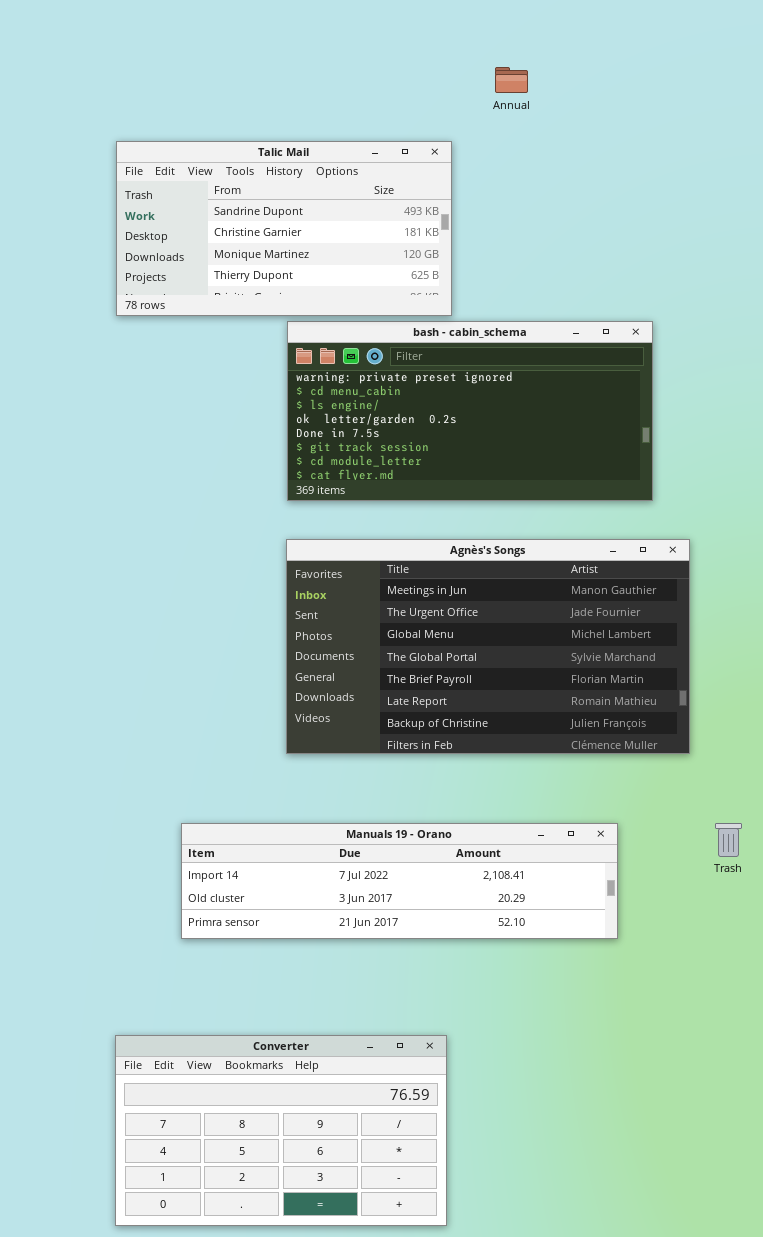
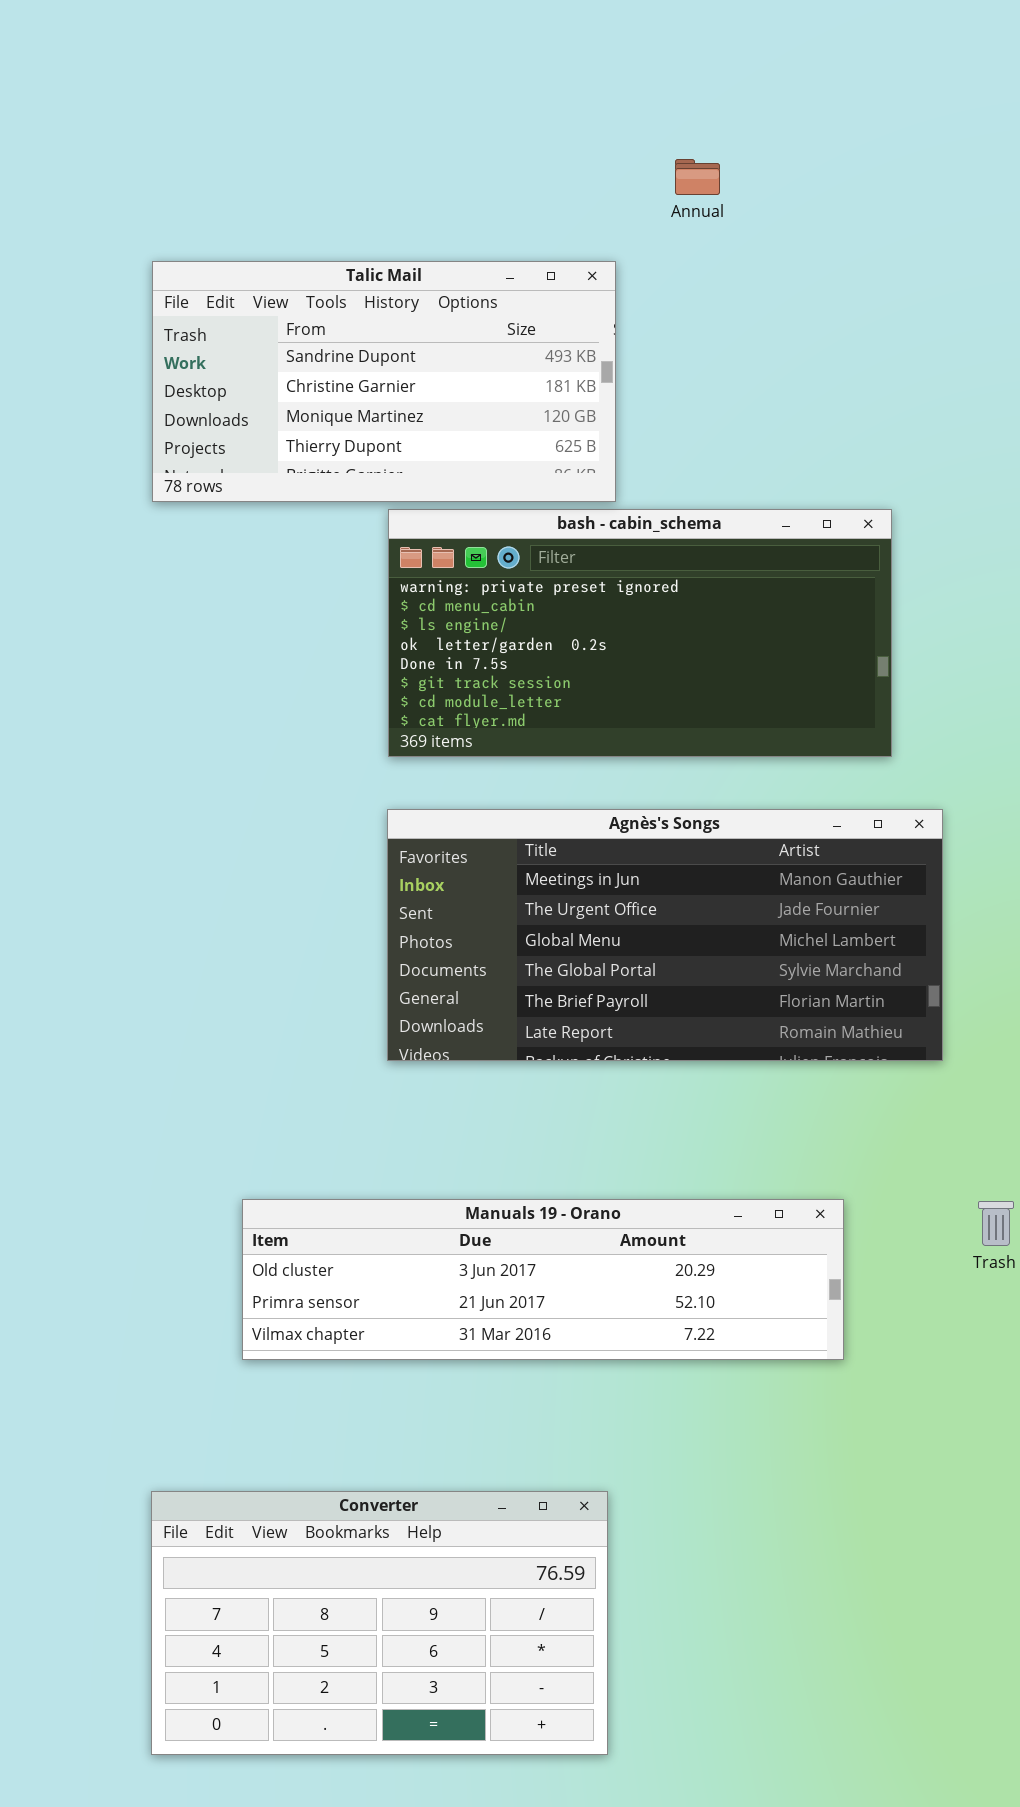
Agnès's Songs: [286,539,690,754] -> [387,809,943,1061], resized
Manuals 19 - Orano: [181,823,618,939] -> [242,1199,844,1360], scrolled down 1 row

